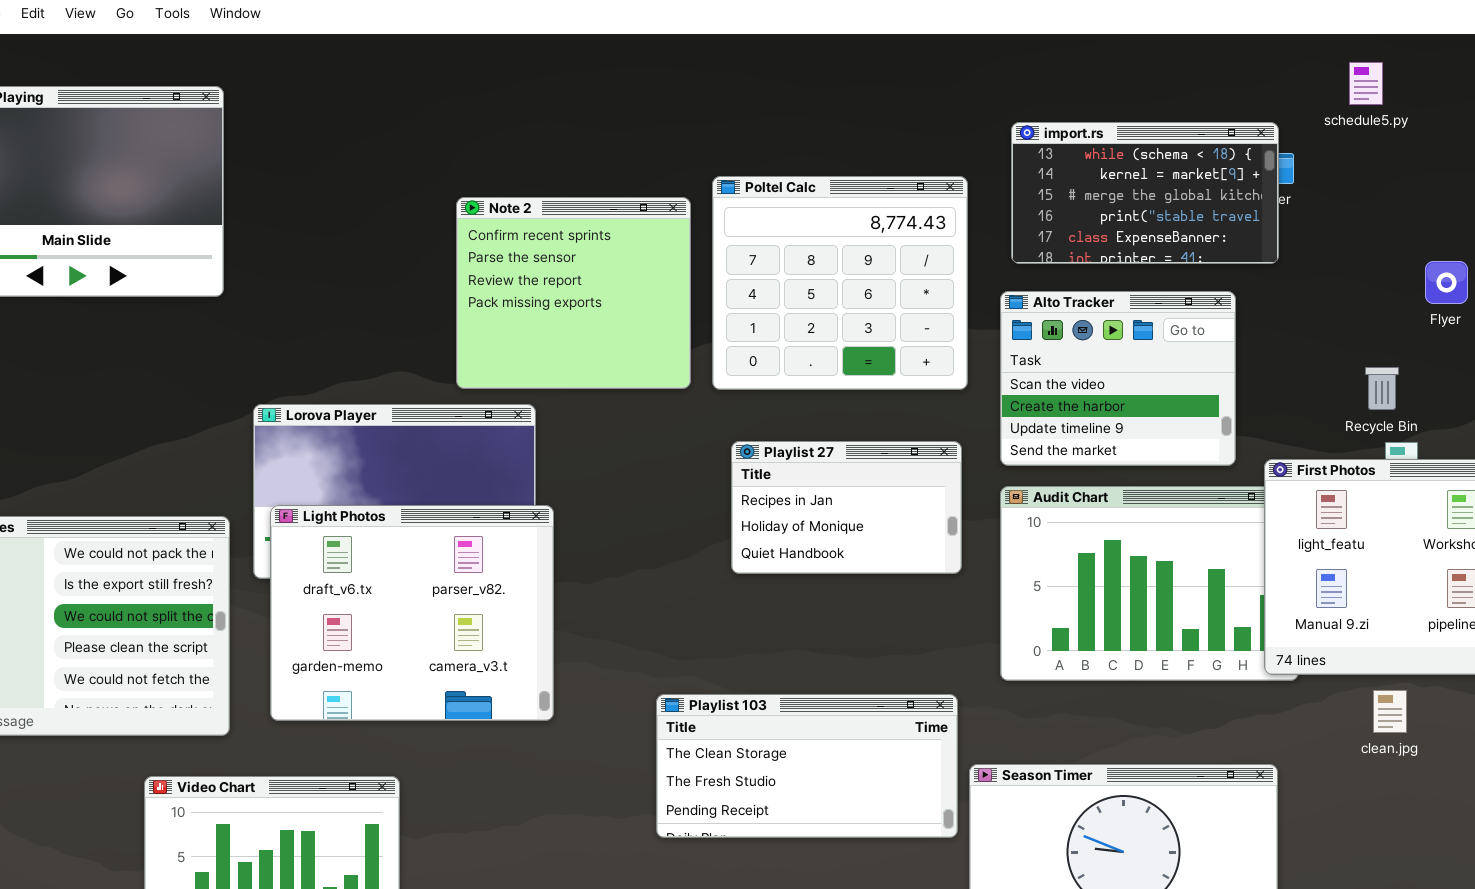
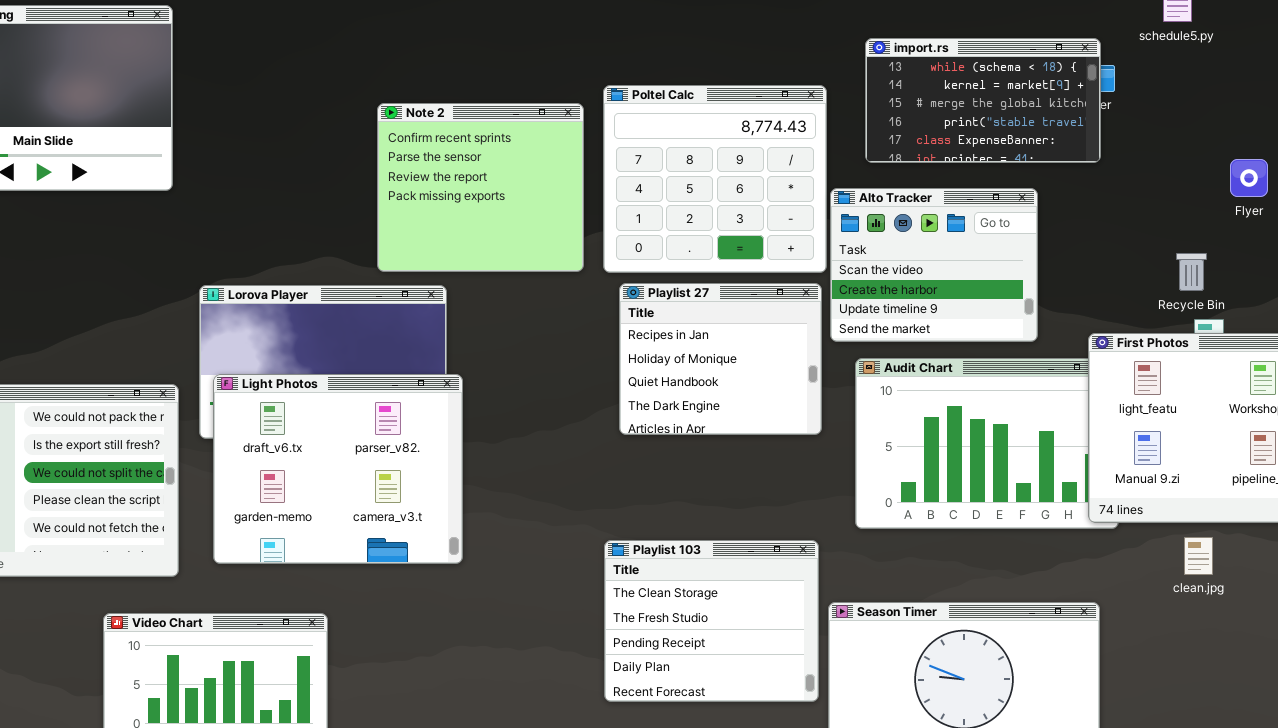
Alto Tracker: [1000,291,1236,466] -> [830,188,1038,342], moved
Playlist 27: [731,441,962,574] -> [619,283,822,435], resized
Playlist 103: [656,694,958,838] -> [604,540,819,702], resized

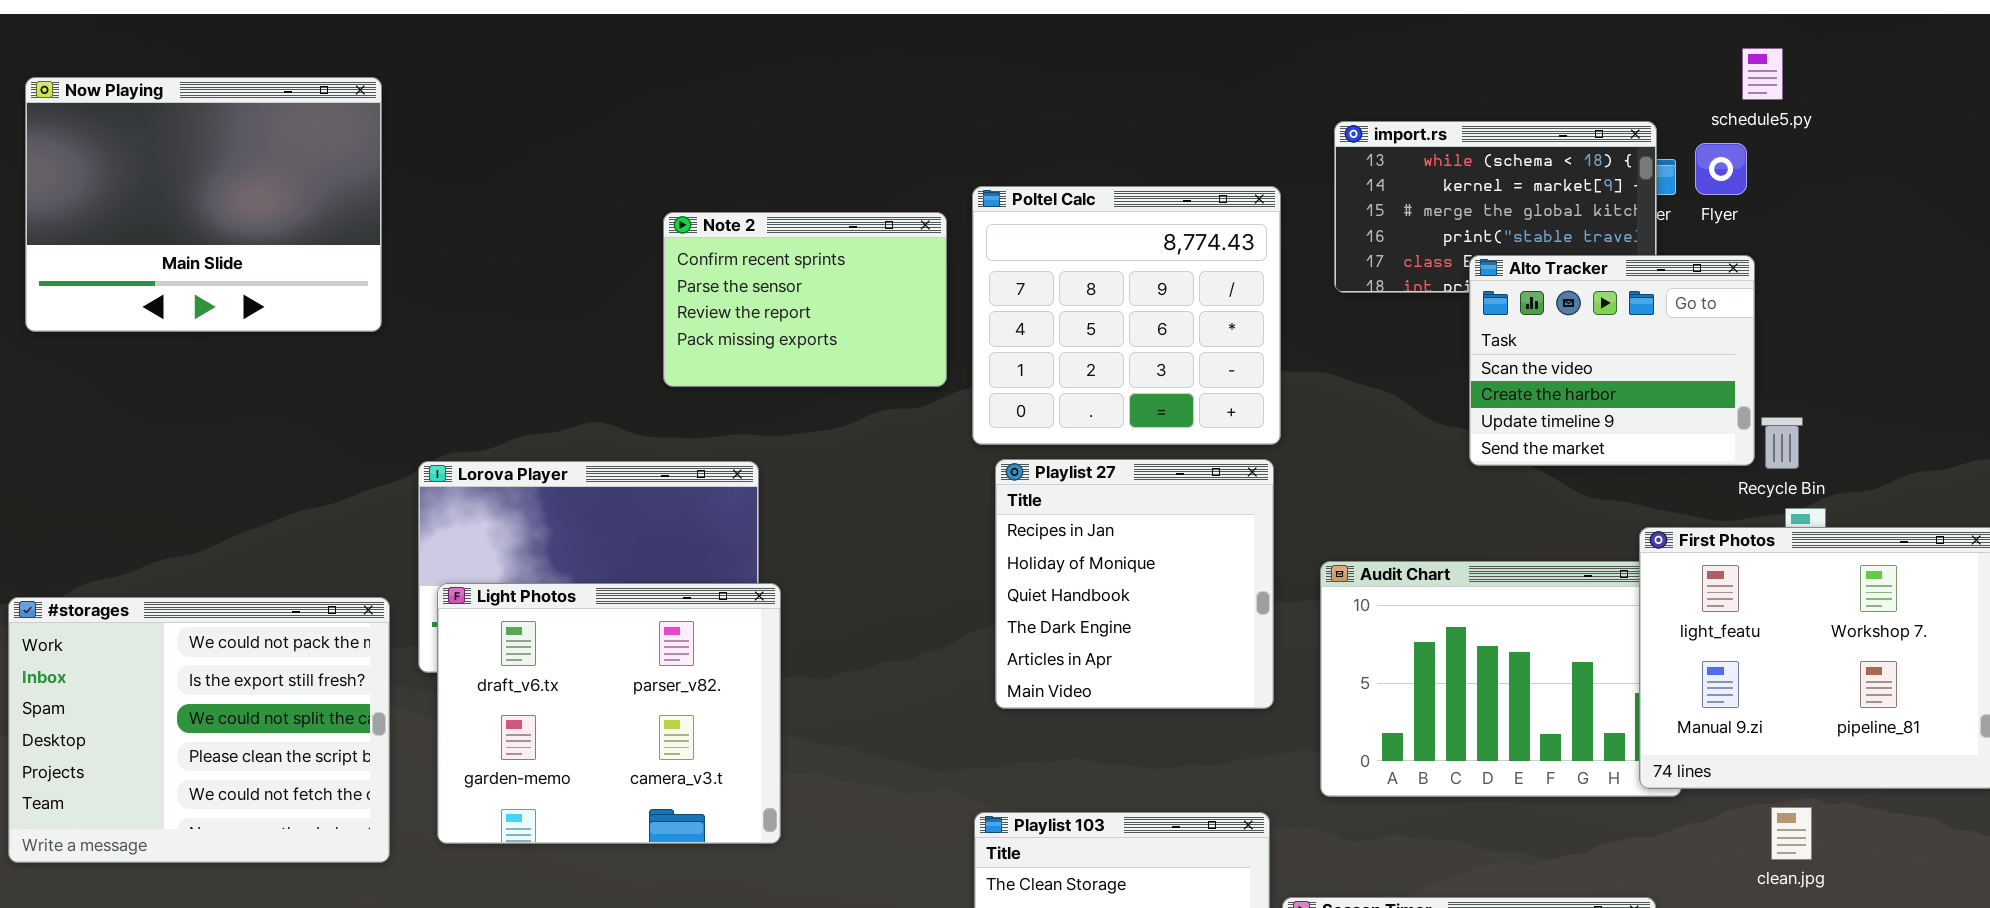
Note 2: [377,103,584,272] -> [663,212,947,387], resized
Flyer: [1230,159,1268,197] -> [1695,143,1747,195], moved
Alto Tracker: [830,188,1038,342] -> [1469,255,1755,466], moved
Playlist 27: [619,283,822,435] -> [995,459,1274,709], resized

